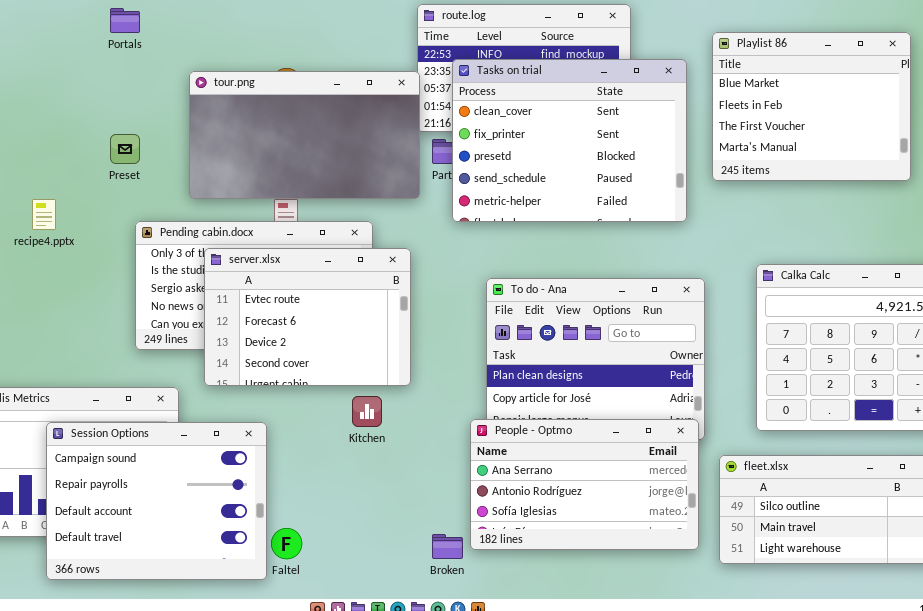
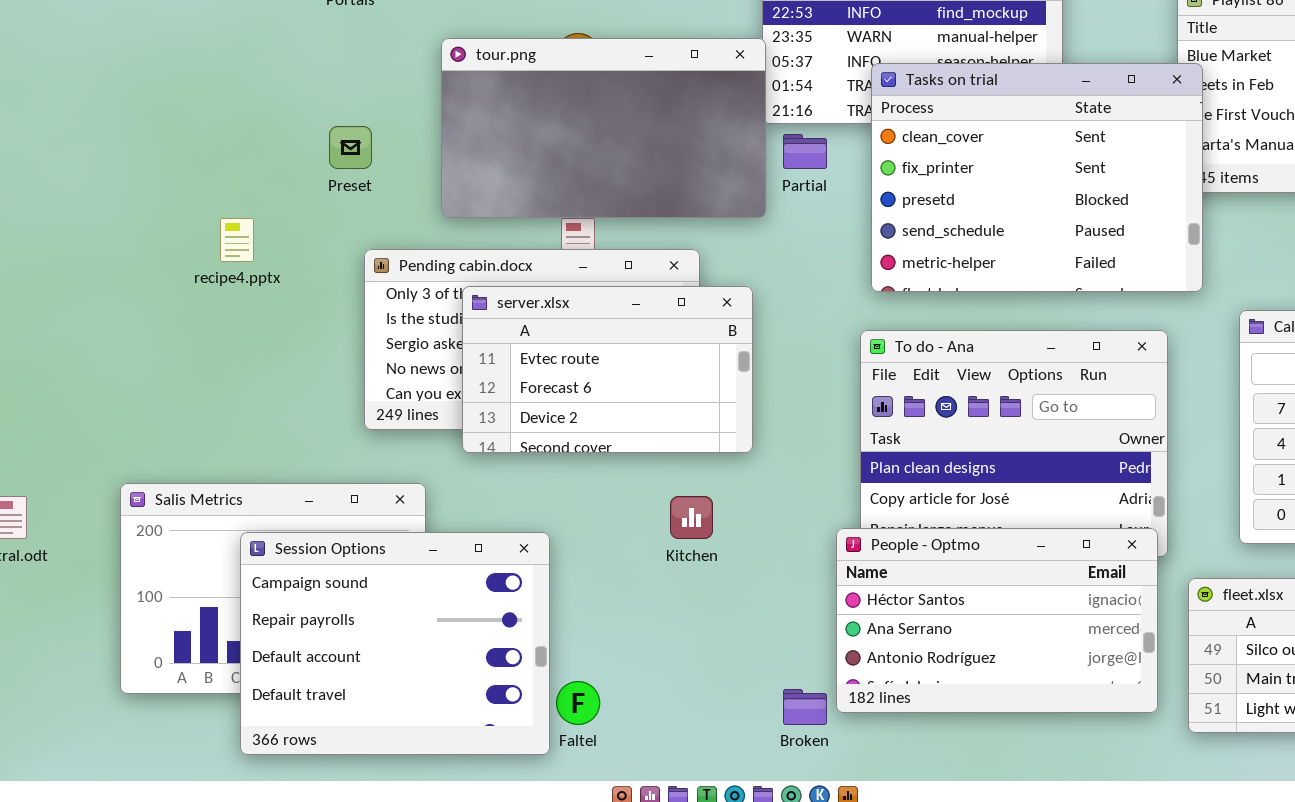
Tasks on trial: [452,59,687,222] -> [871,63,1203,292], moved
server.xlsx: [204,248,411,386] -> [462,286,753,453], resized
People - Optmo: [470,419,699,550] -> [836,528,1158,713], scrolled up 1 row

